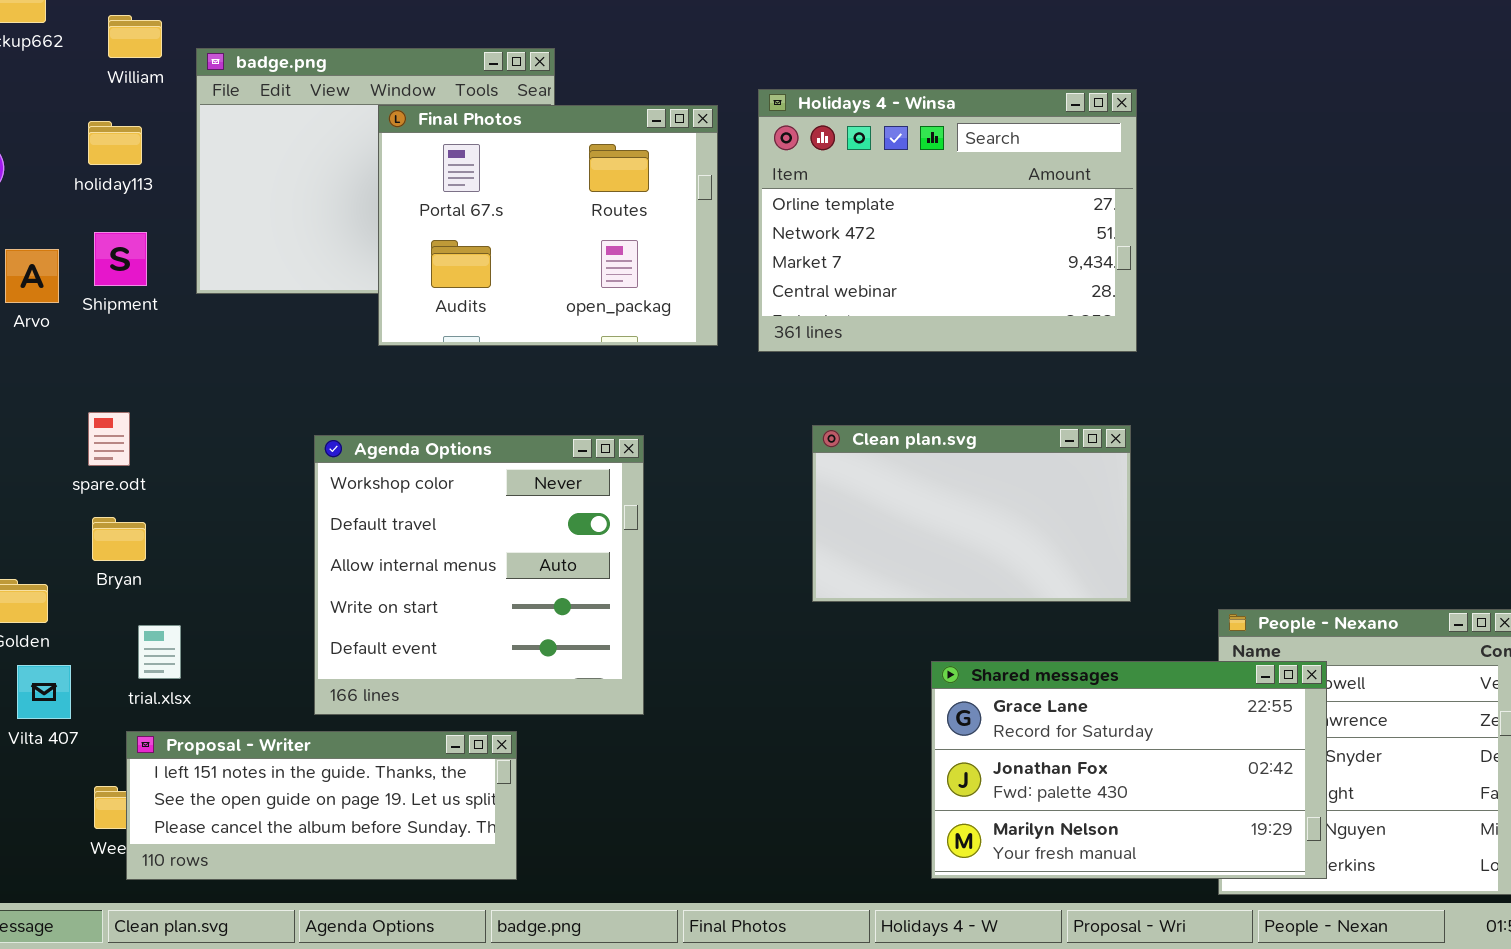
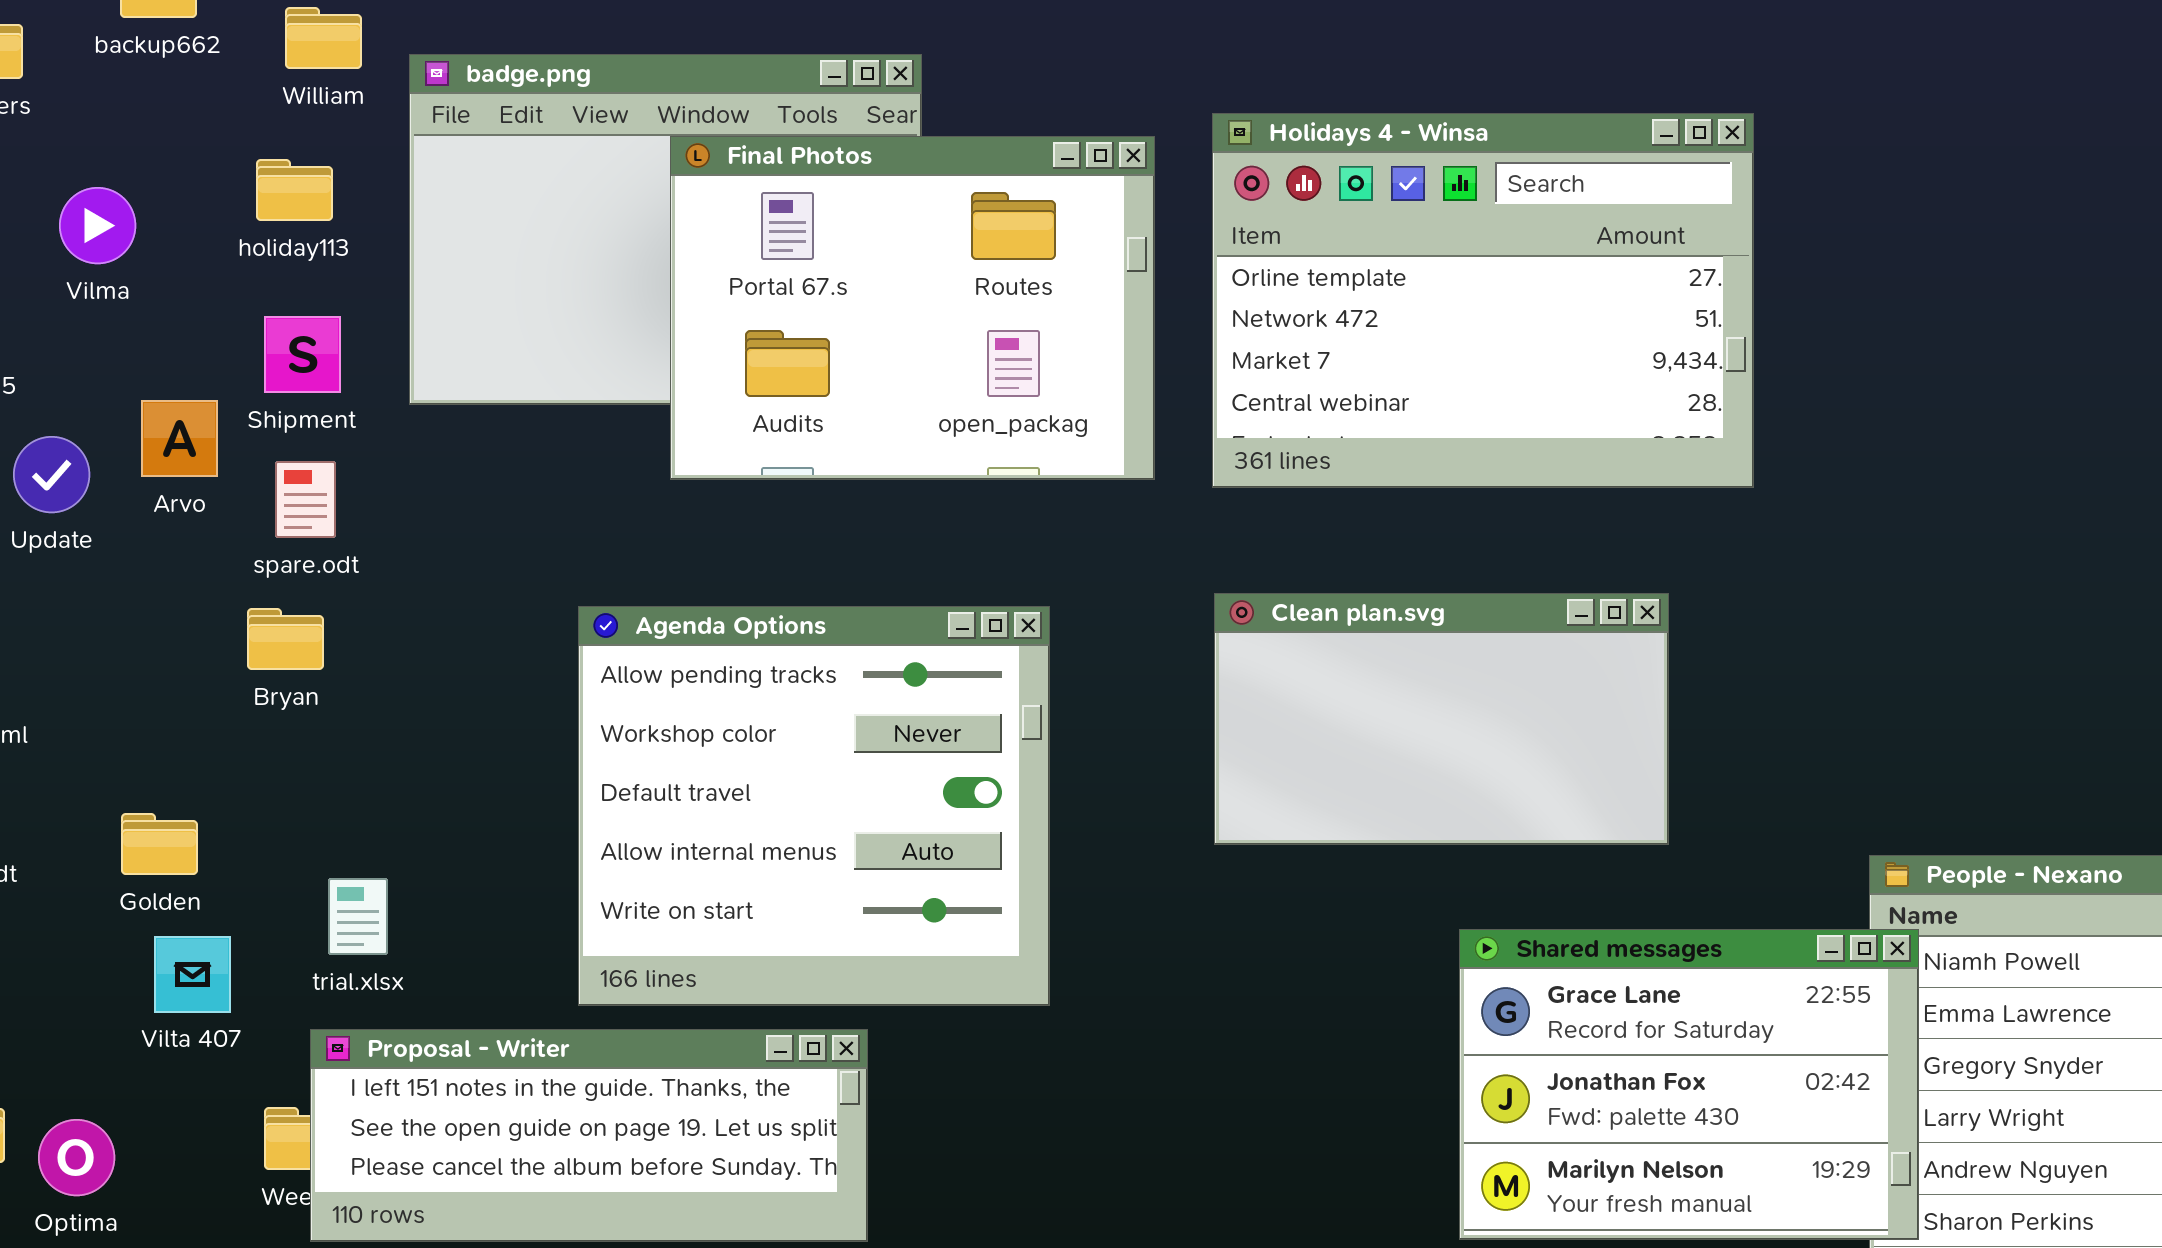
Arvo: [5,249,59,303] -> [141,400,218,477], moved
spare.odt: [88,412,130,466] -> [275,461,336,538], moved
Clean plan.svg: [812,425,1131,602] -> [1214,593,1669,845], moved
Agenda Options: [314,435,644,715] -> [578,606,1050,1006], scrolled up 1 row
Bryan: [92,517,146,561] -> [247,608,324,670], moved
Shared messages: [931,661,1327,879] -> [1459,929,1919,1240], resized

